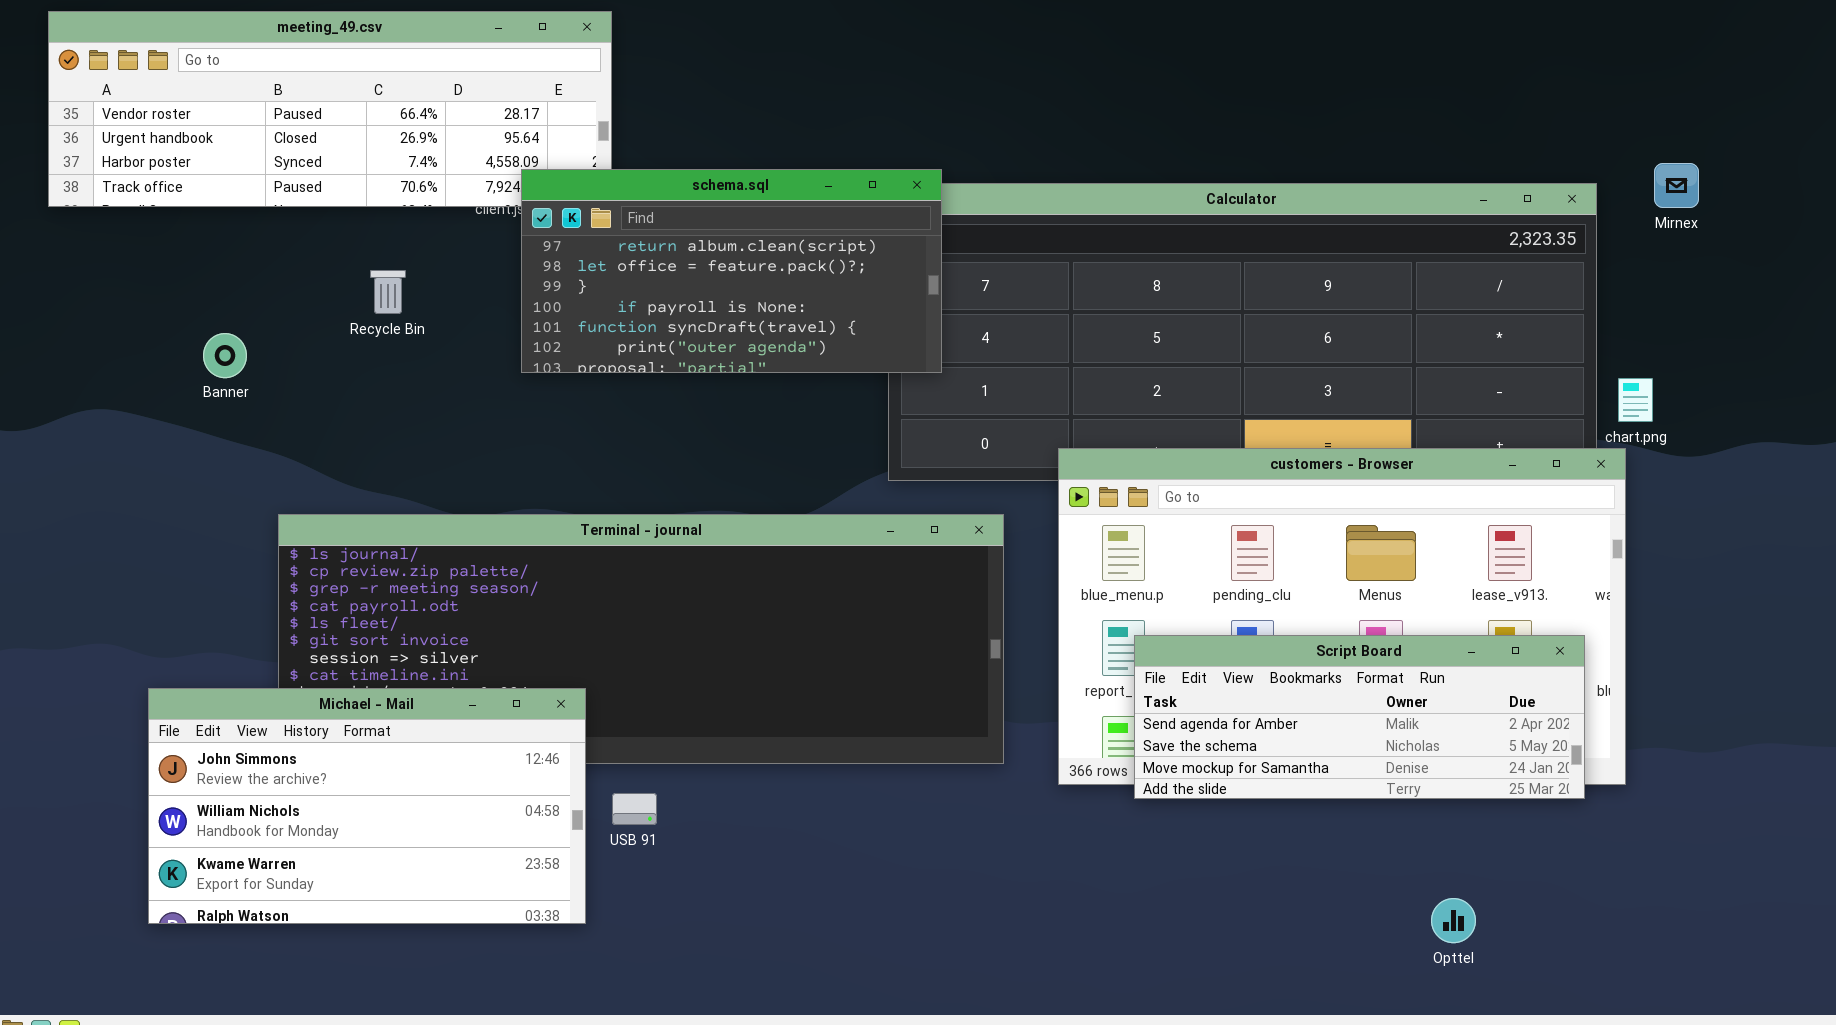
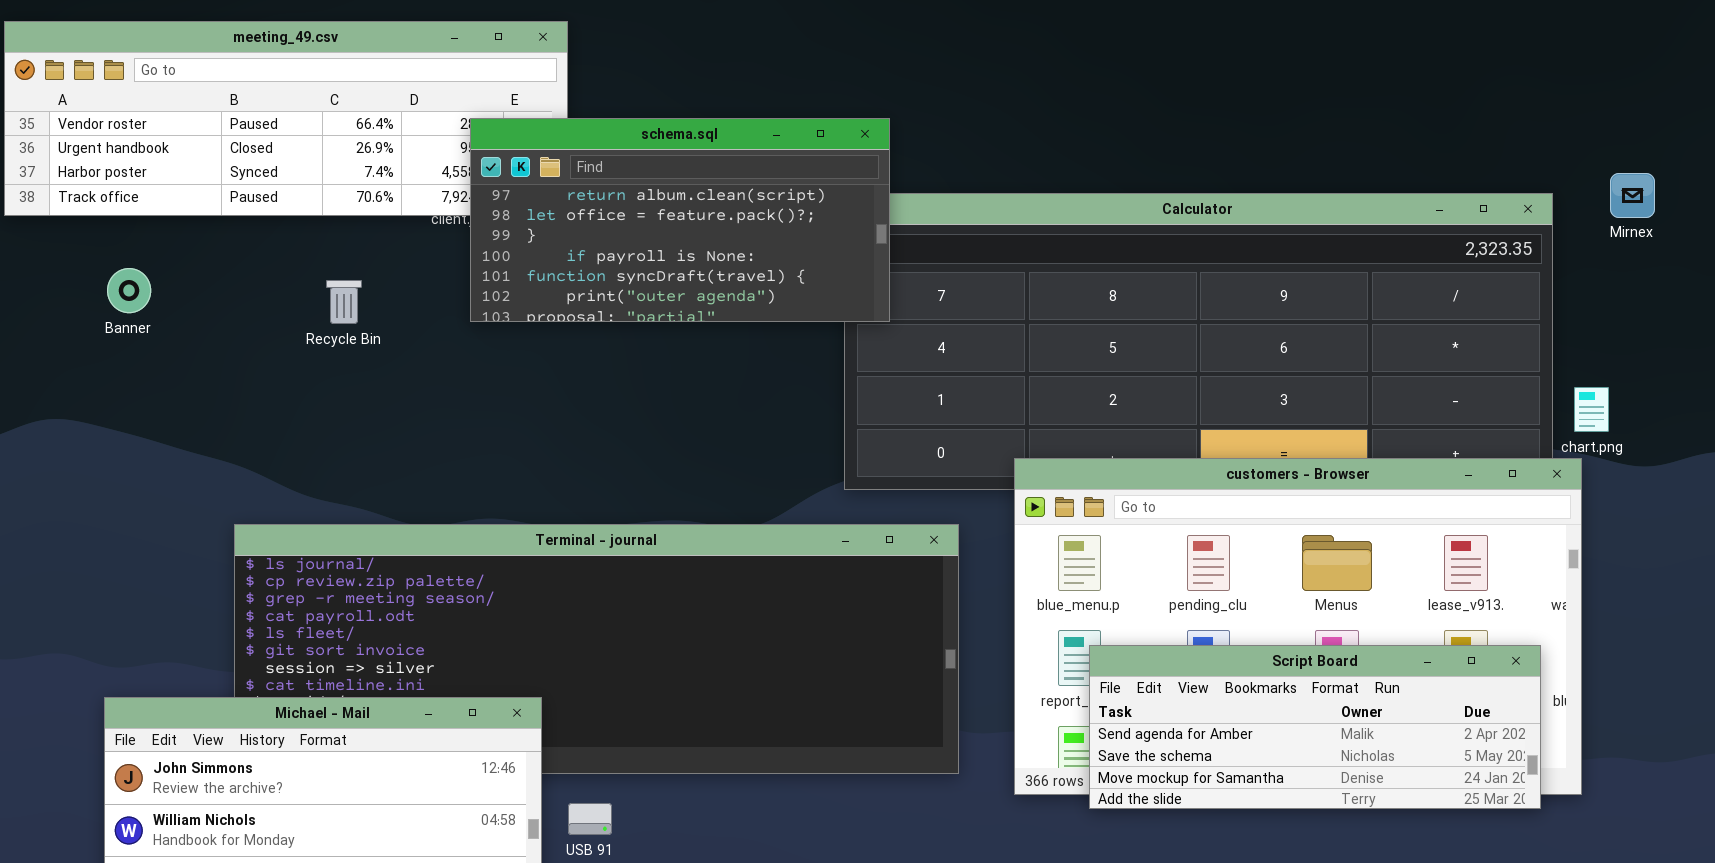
schema.sql: [521,169,942,373] -> [470,118,890,322], moved
Banner: [203,333,247,378] -> [107,268,151,313], moved

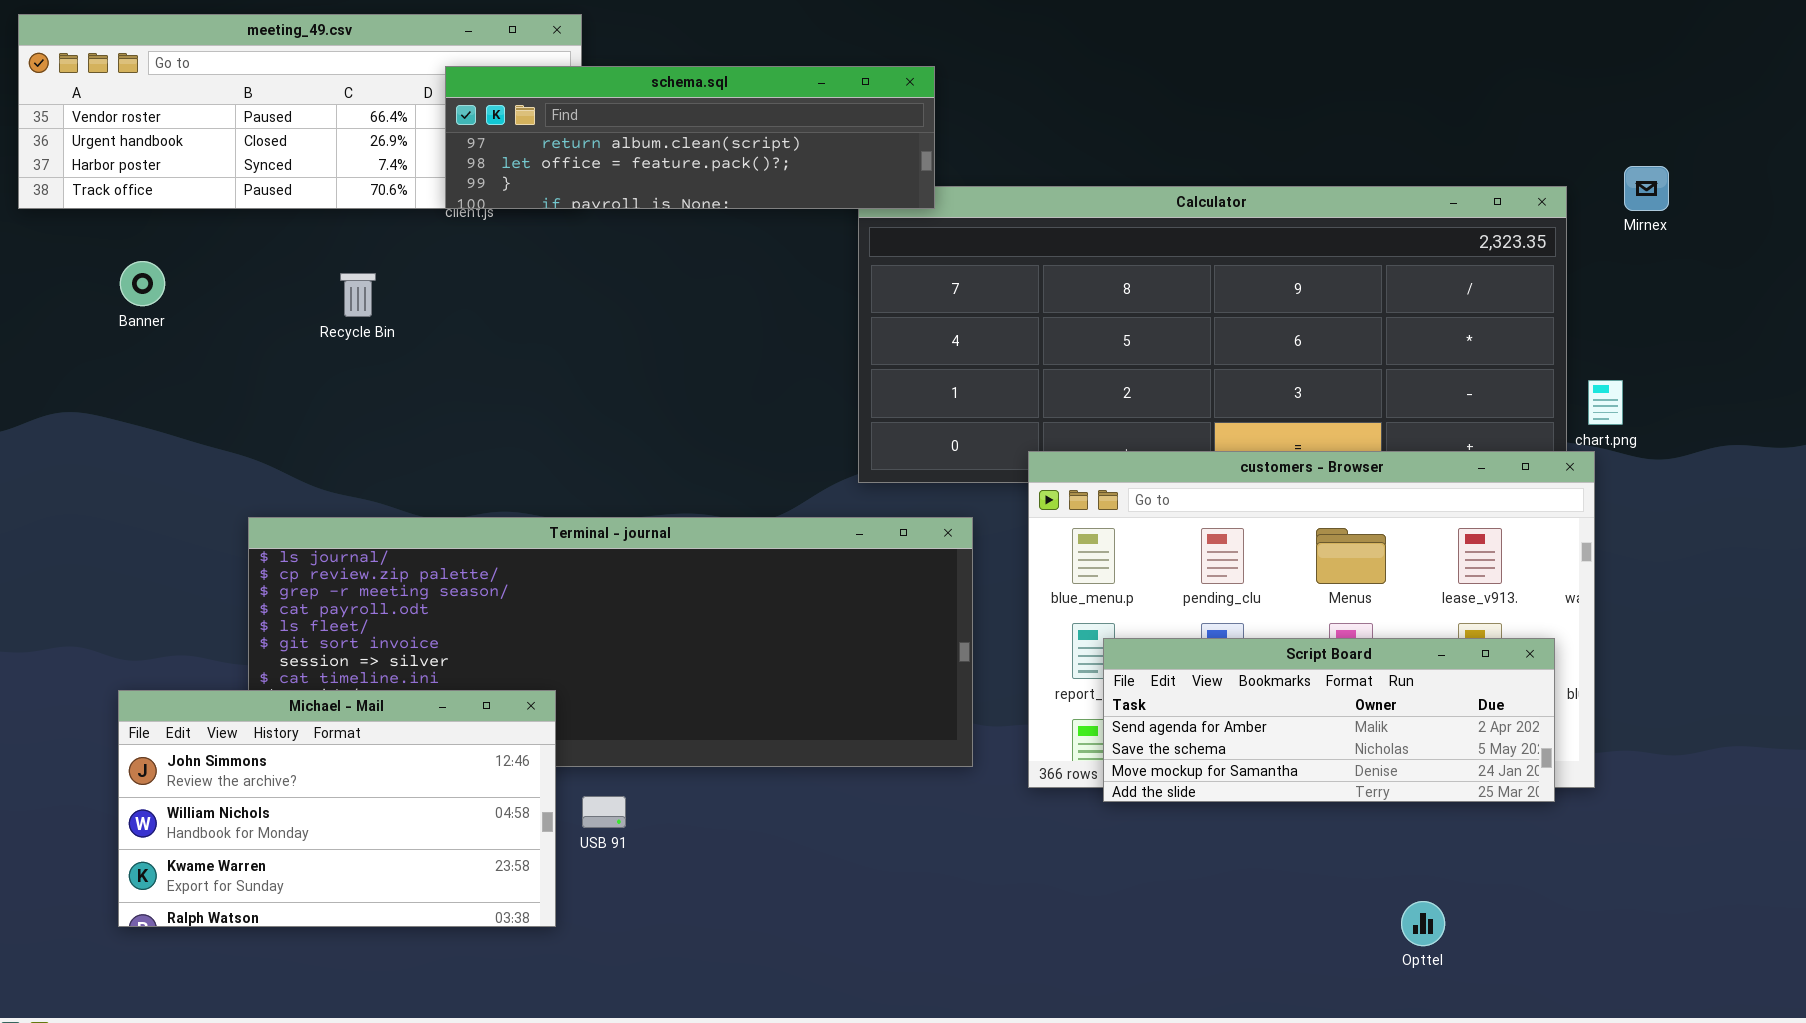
schema.sql: [470,118,890,322] -> [445,66,935,209], moved, resized

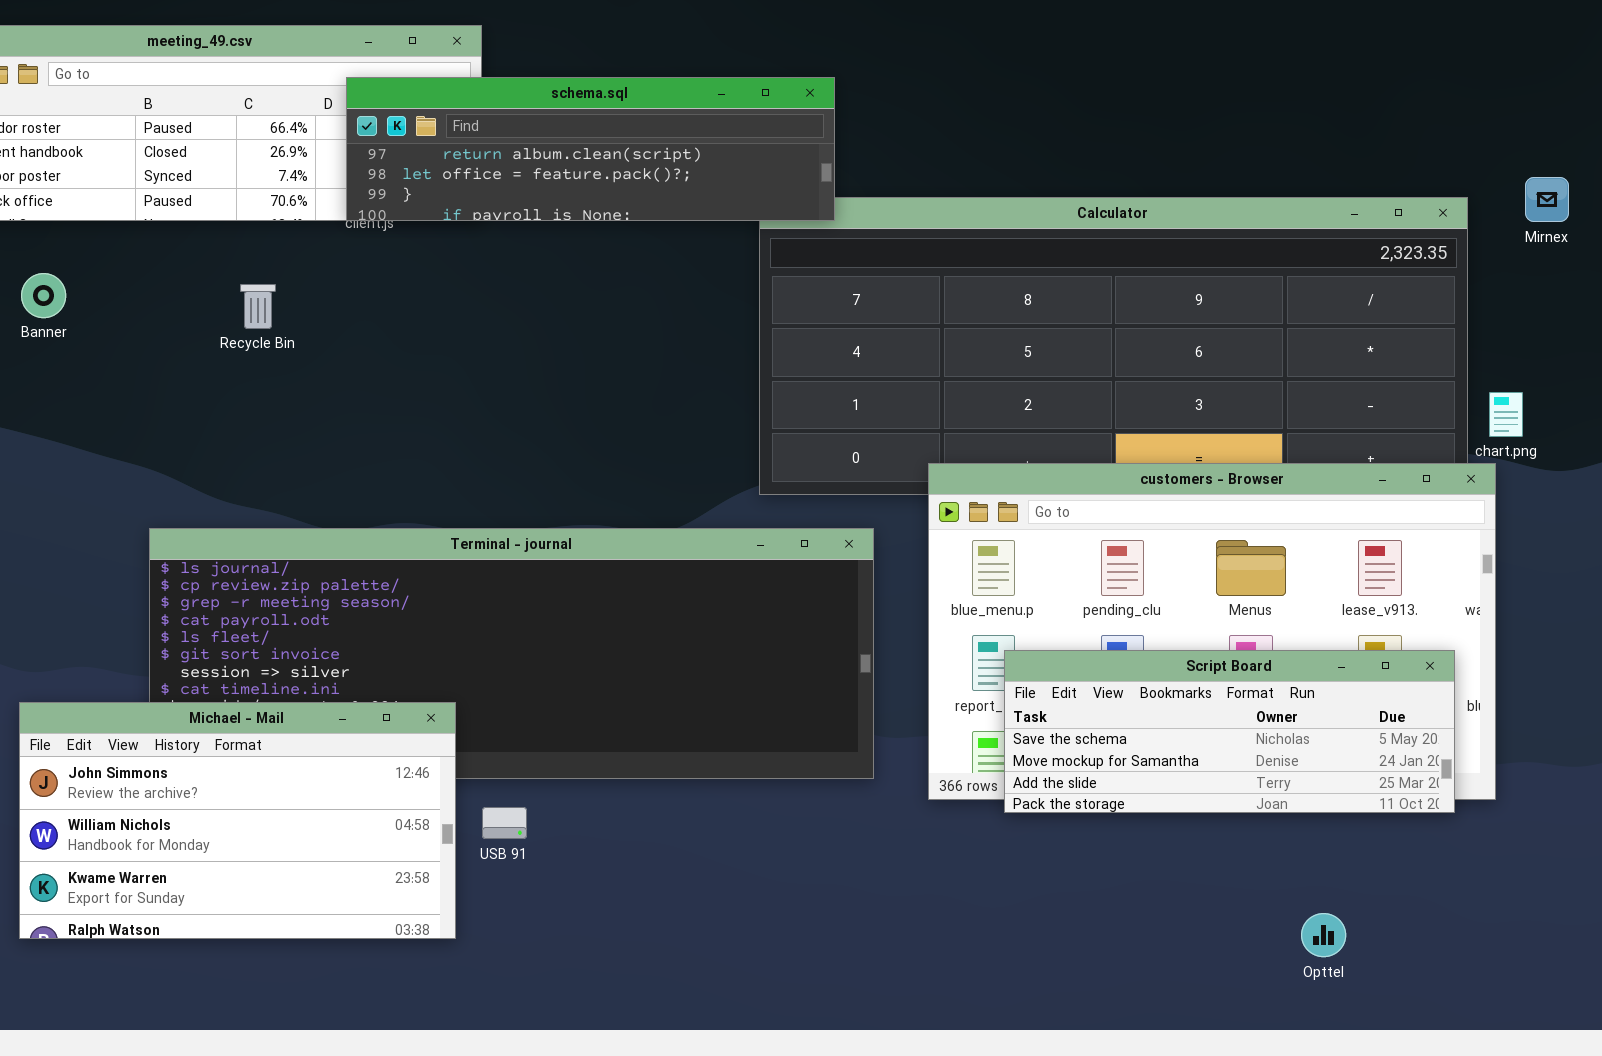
Script Board: [1103,638,1555,802] -> [1004,650,1455,813], scrolled down 1 row

